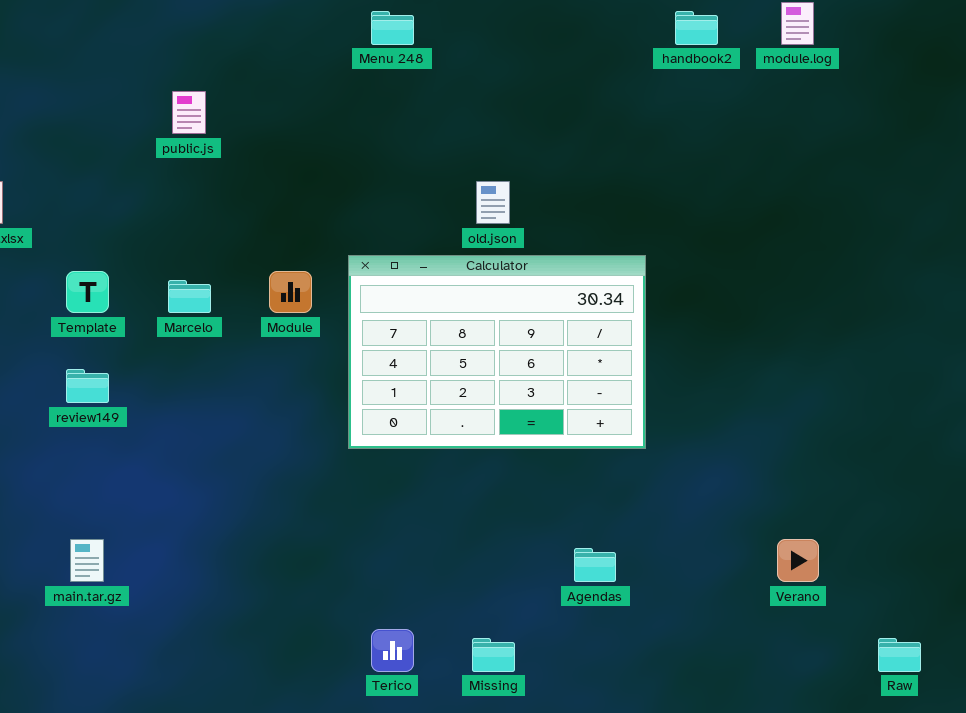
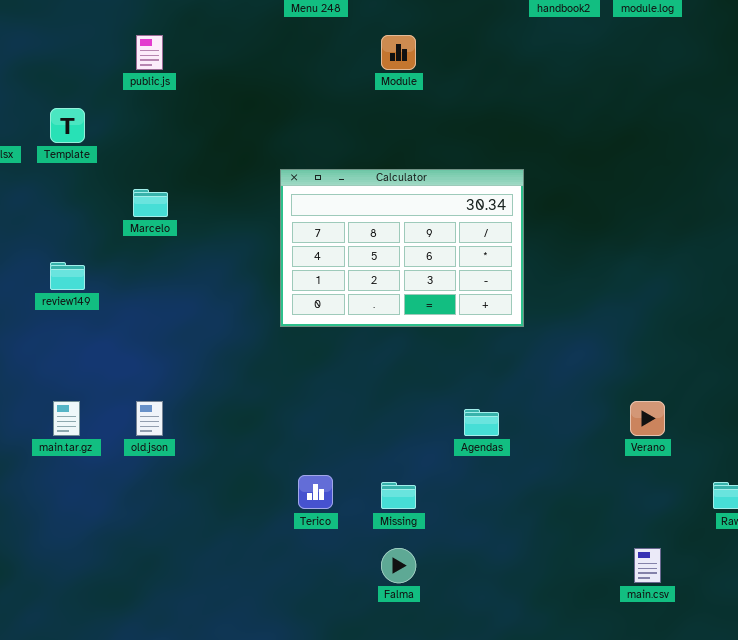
old.json: [476,181,510,224] -> [136,401,163,436], moved
Template: [66,271,109,313] -> [50,108,85,143], moved
Module: [269,271,312,313] -> [381,35,416,70], moved

